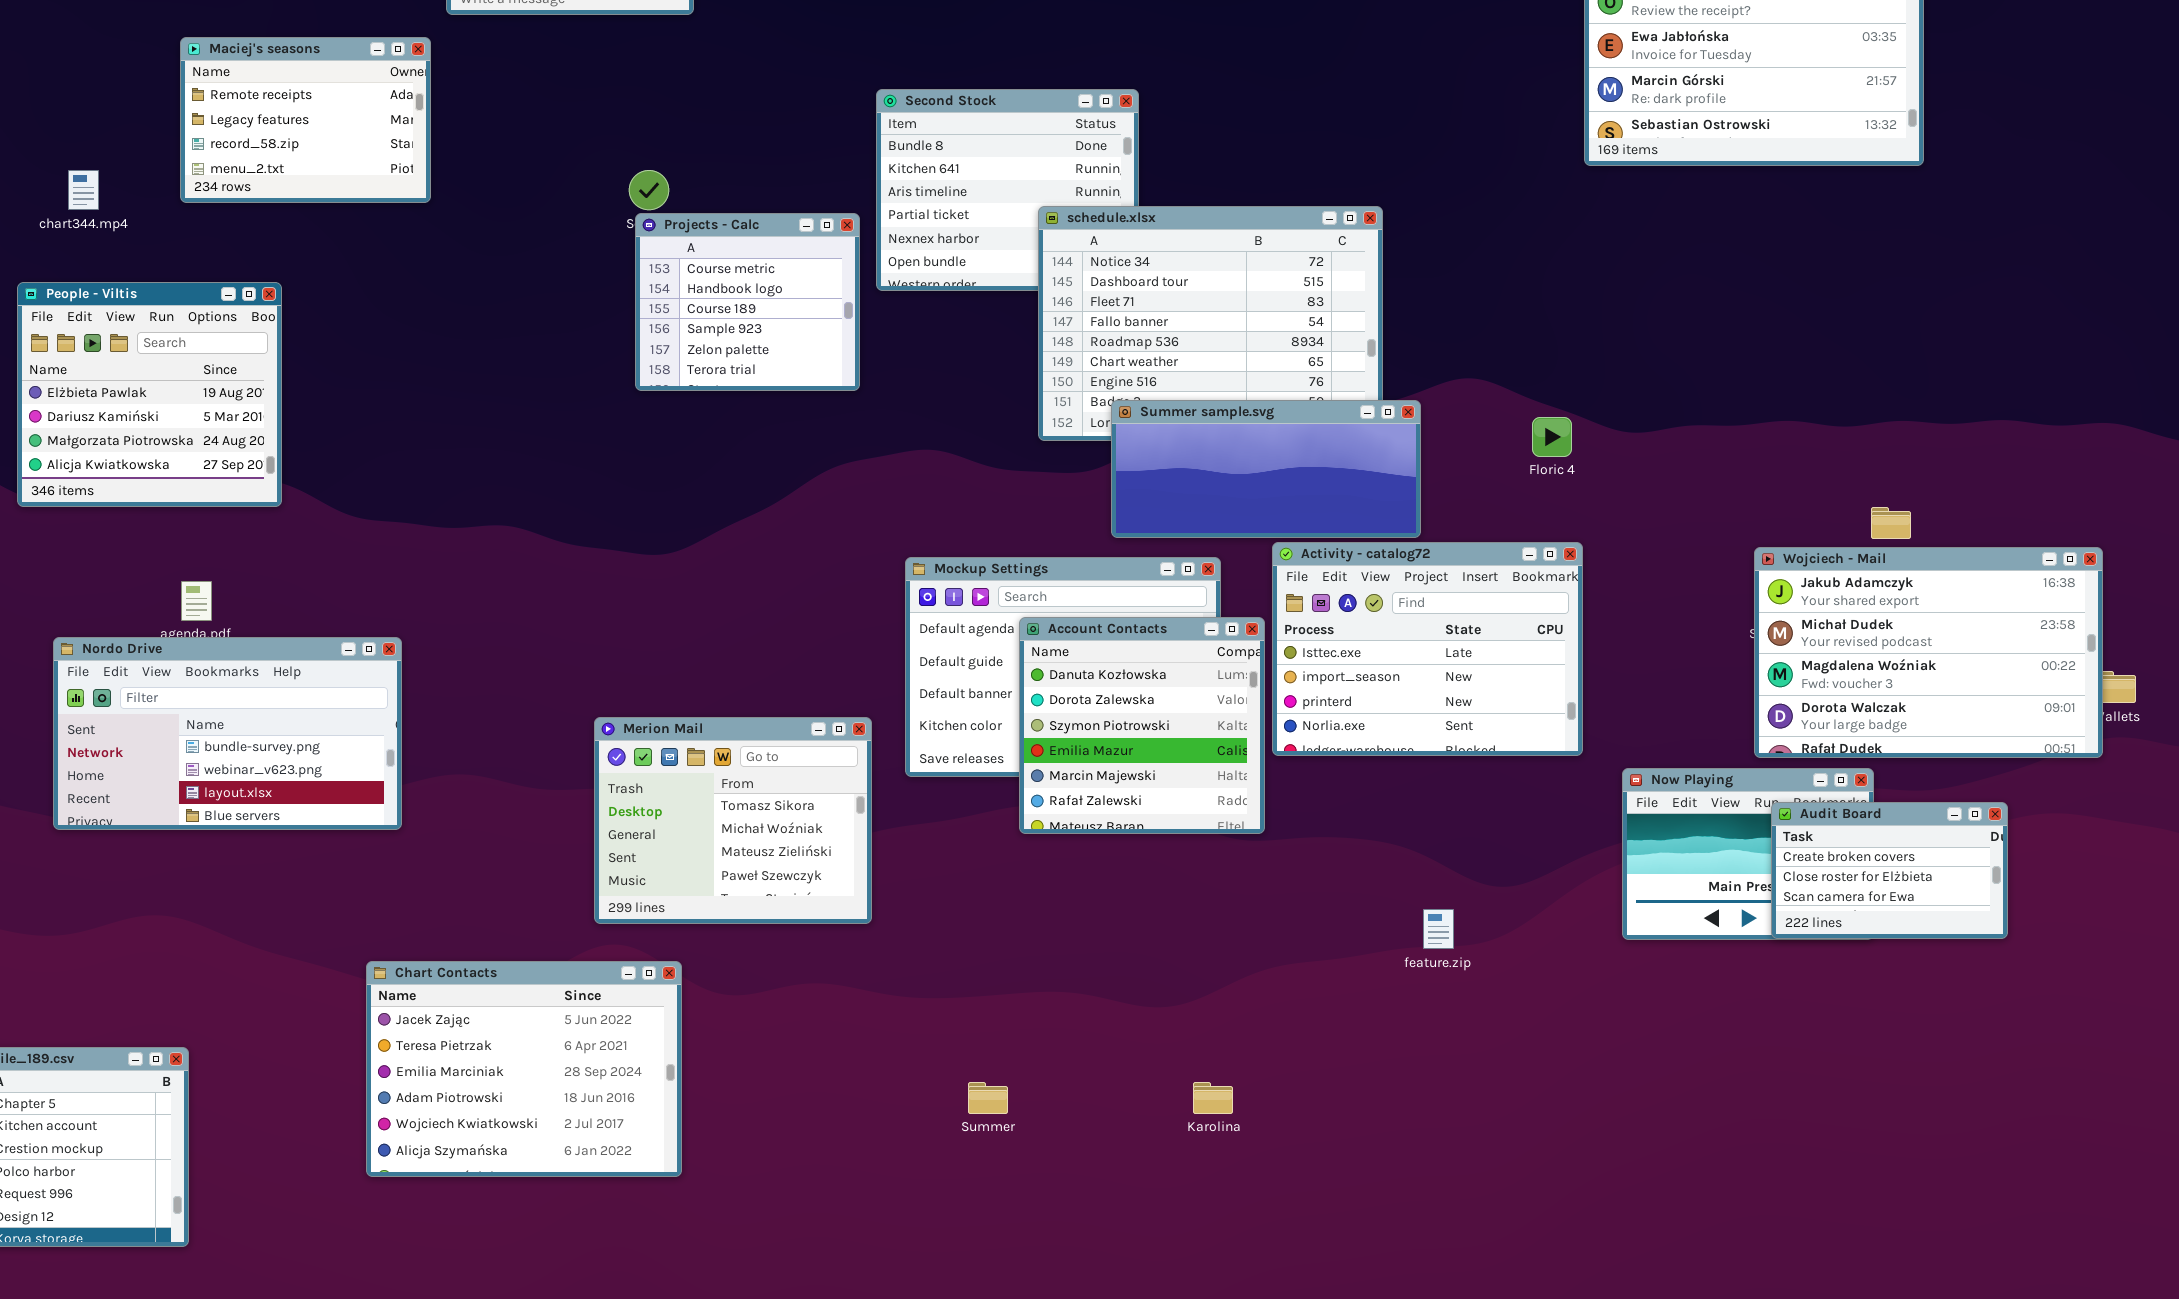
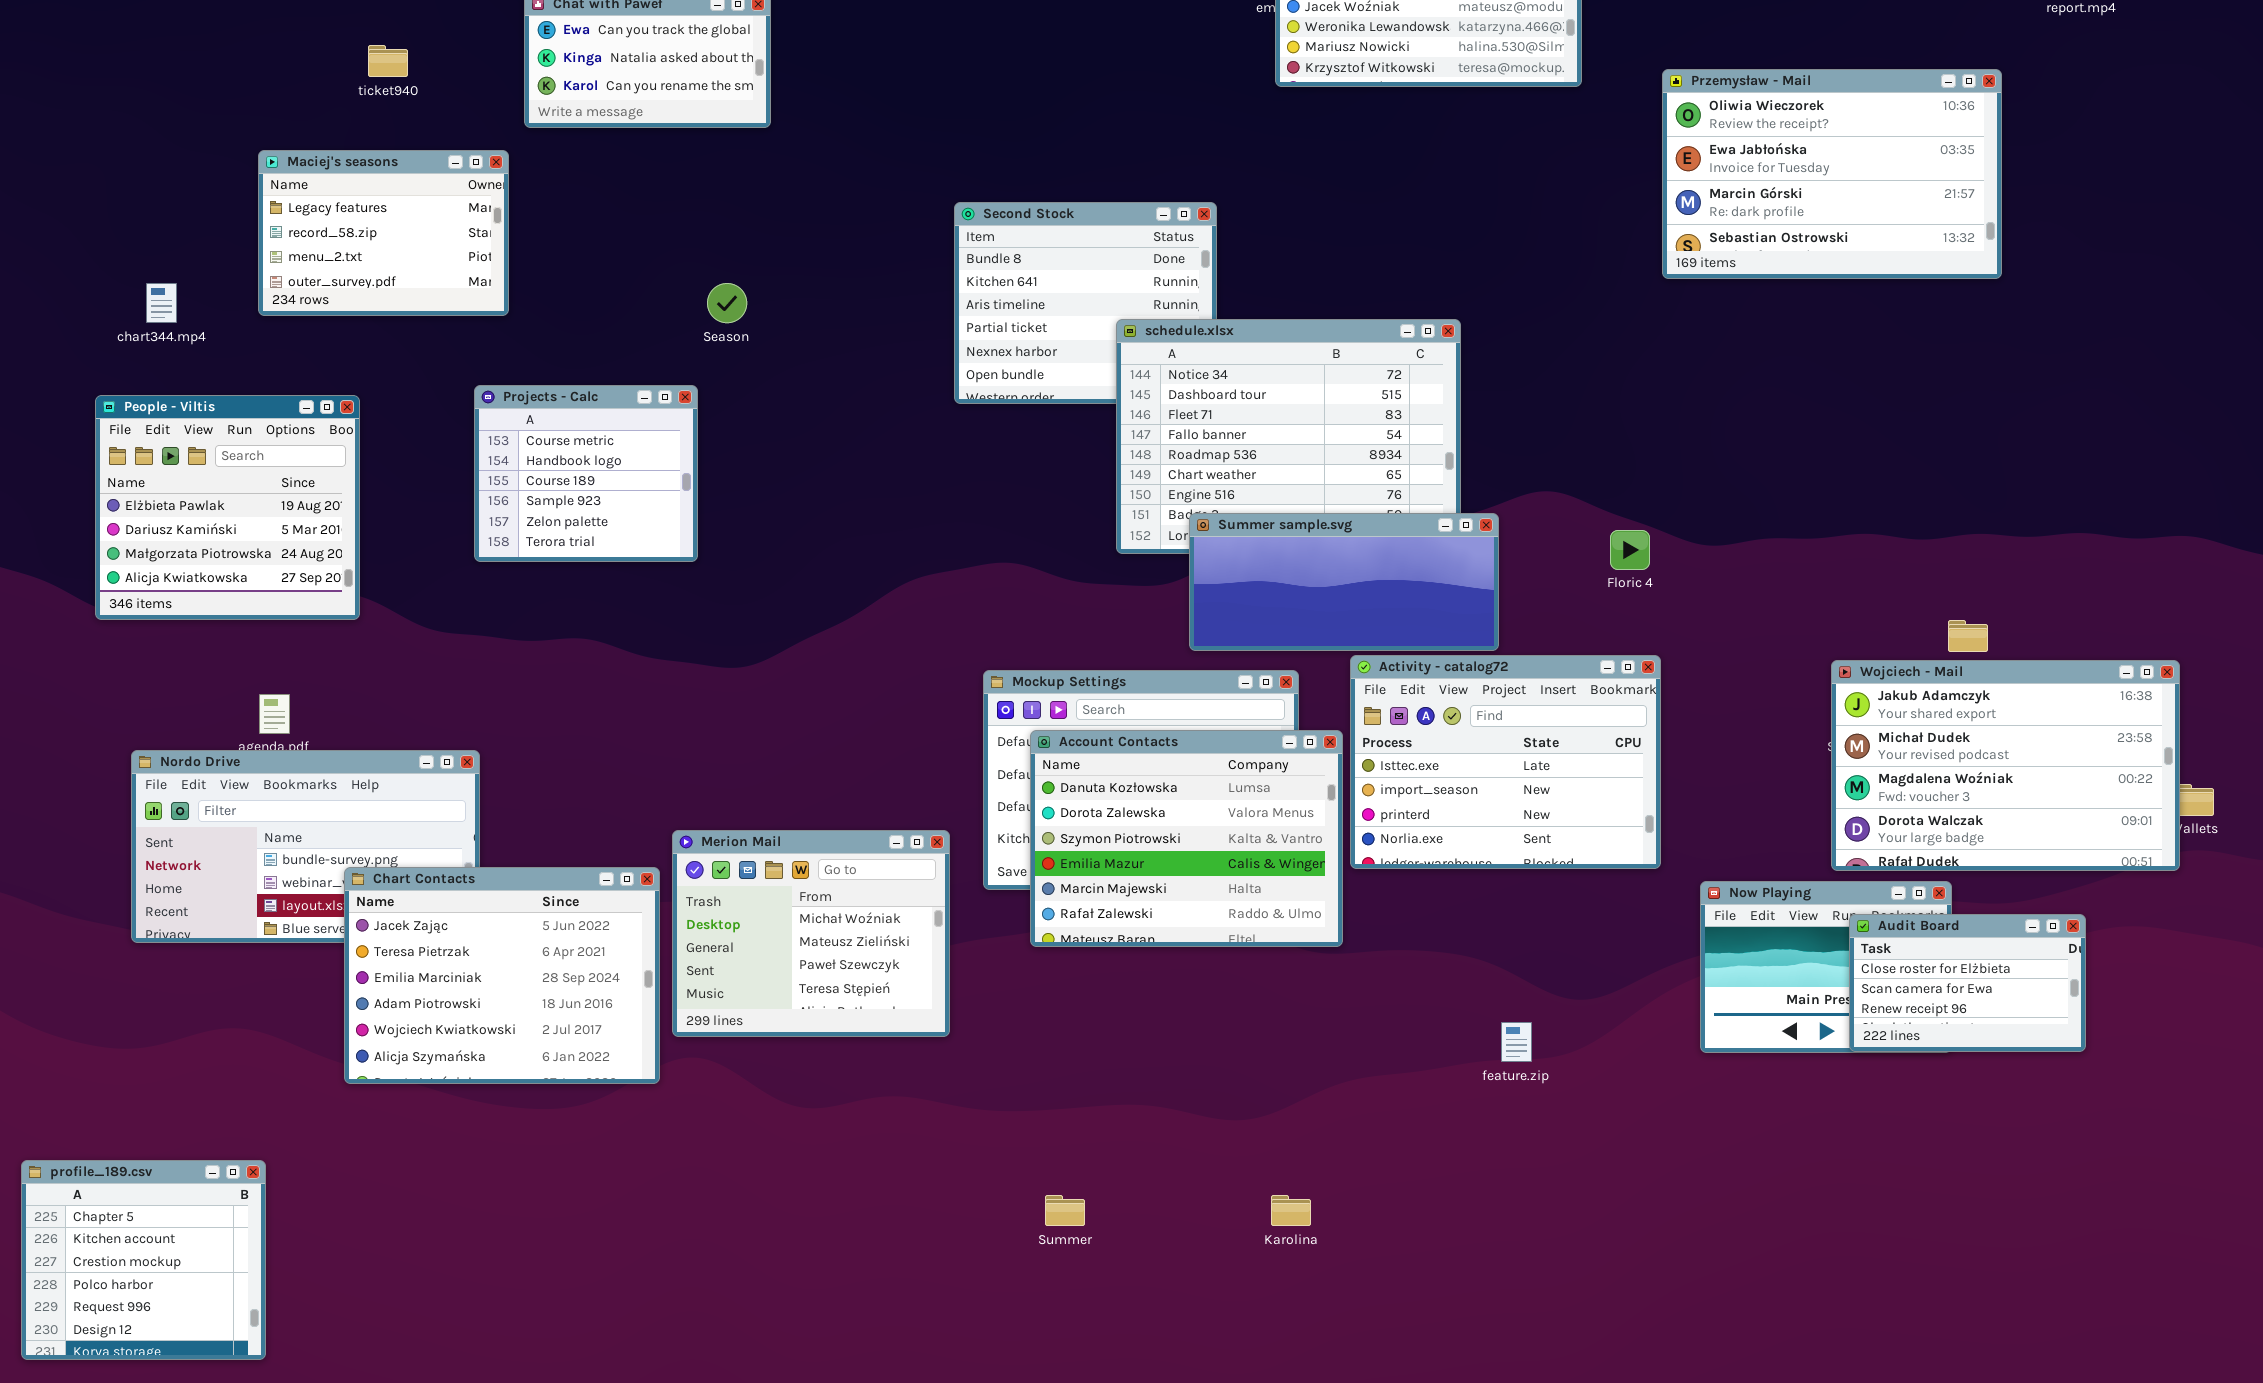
Maciej's seasons: [180,37,431,203] -> [258,150,509,316], scrolled down 1 row
Projects - Calc: [635,213,860,391] -> [474,385,698,562], moved
Account Contacts: [1019,617,1265,834] -> [1030,730,1343,947], resized
Merion Mail: [594,717,872,924] -> [672,830,950,1037], scrolled down 1 row
Audit Board: [1771,802,2008,939] -> [1849,914,2086,1052], scrolled down 1 row
Chart Contacts: [366,961,682,1177] -> [344,867,660,1084], moved

